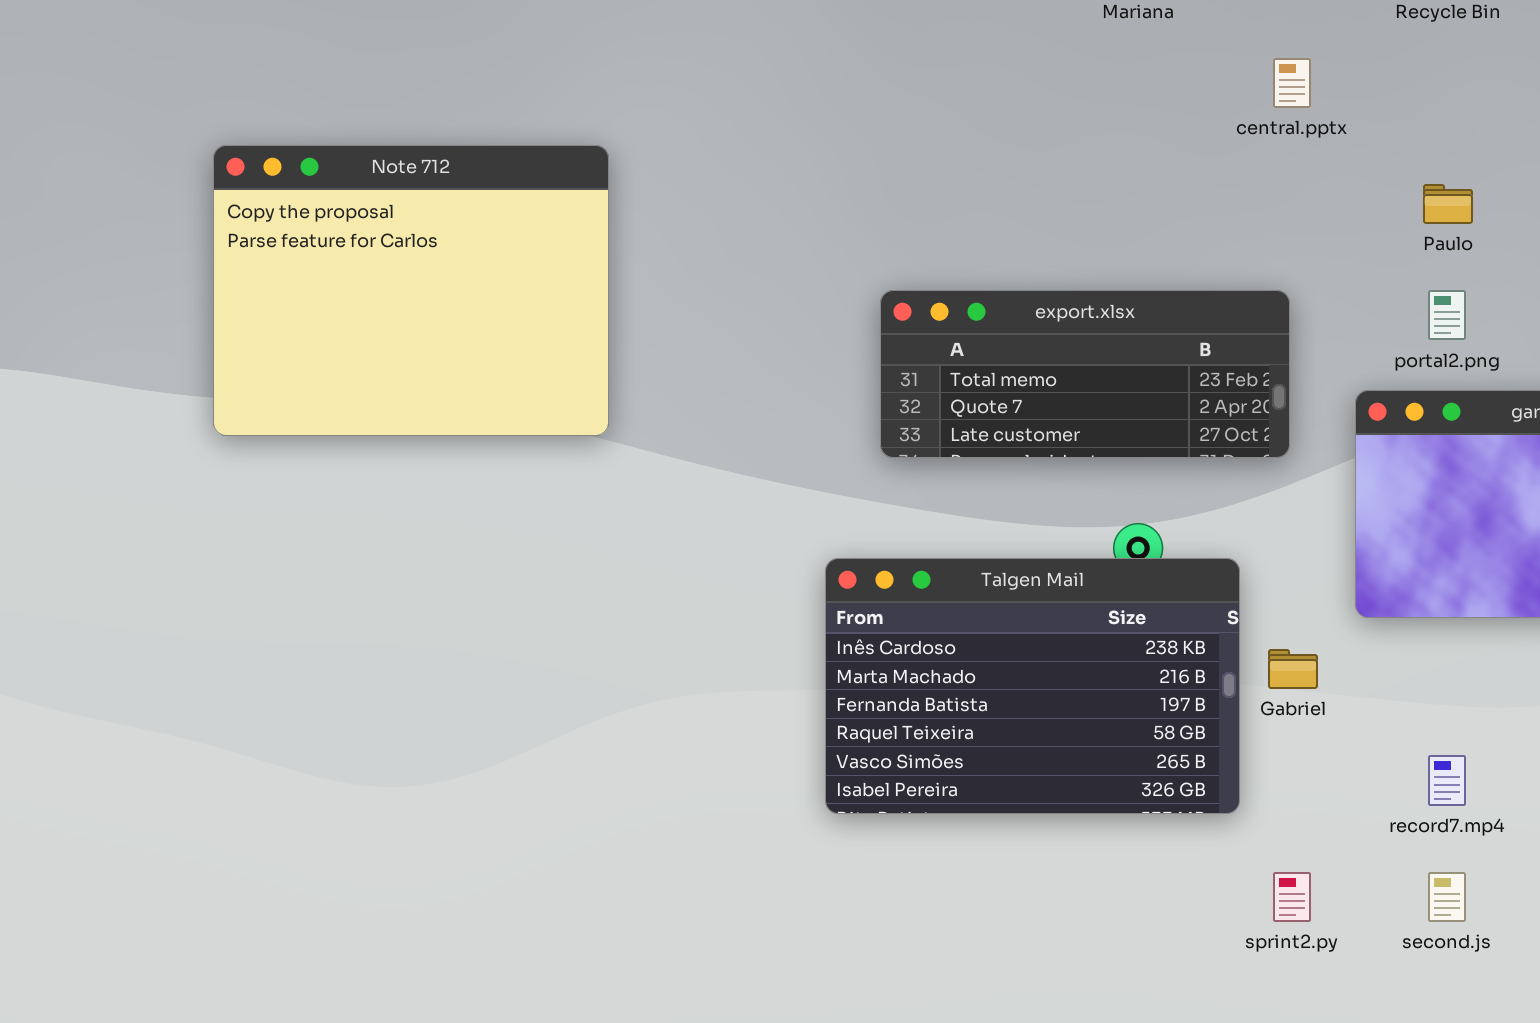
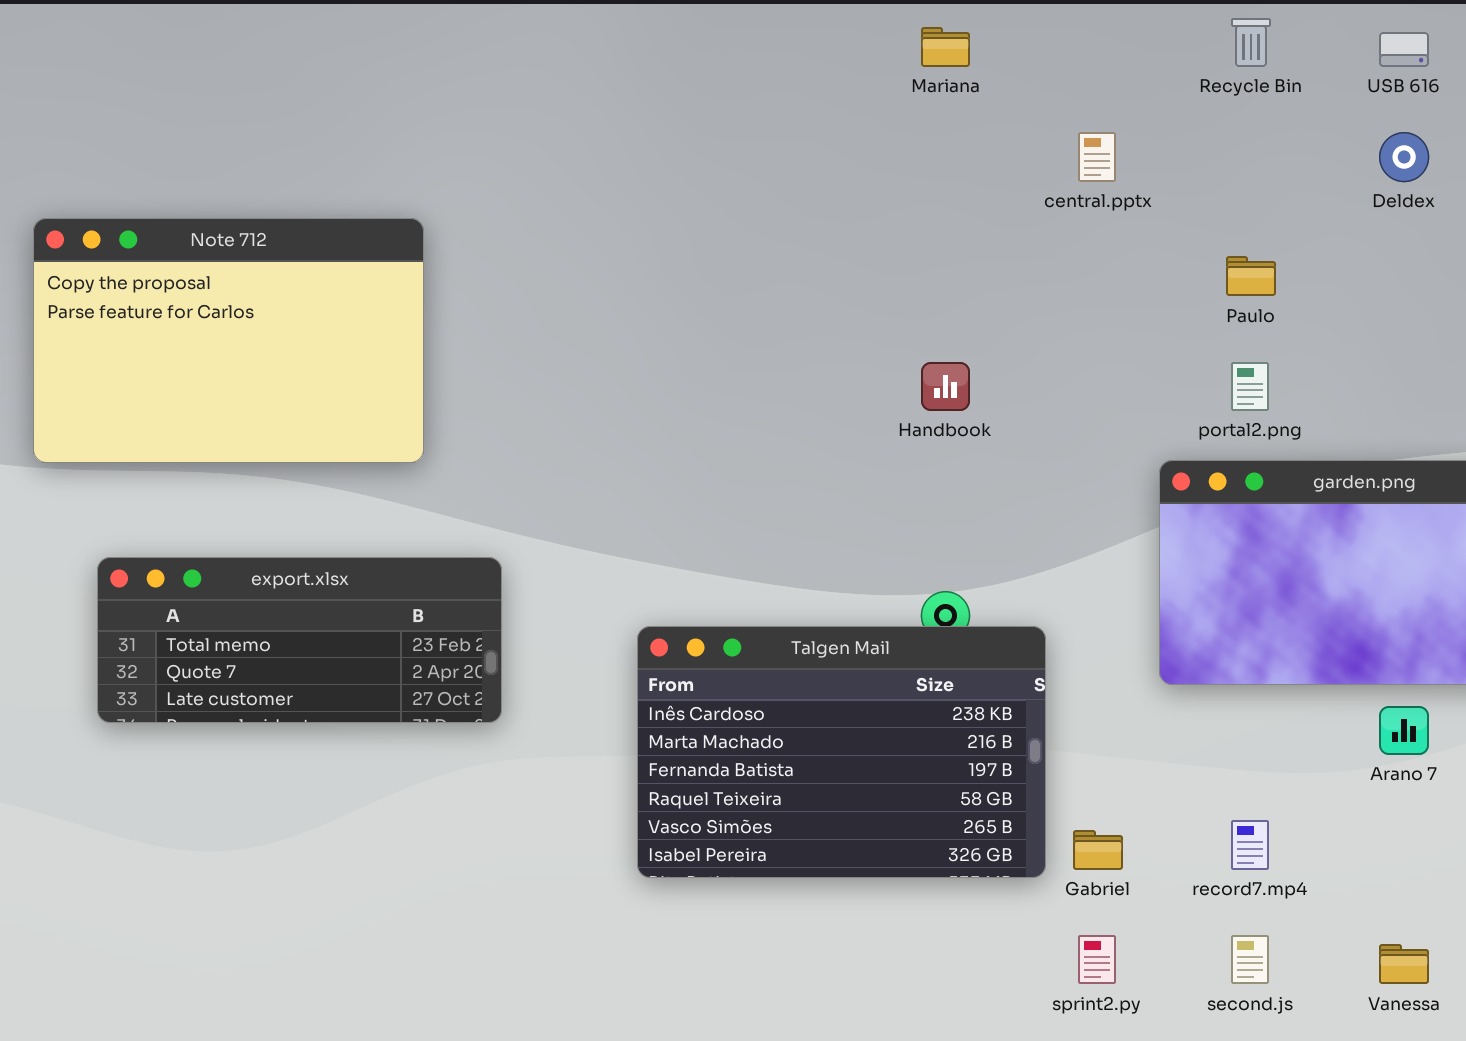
Note 712: [213,145,609,436] -> [33,218,424,463], resized
export.xlsx: [880,290,1290,458] -> [97,557,502,723], moved
Gabriel: [1268,649,1318,689] -> [1073,830,1123,870], moved

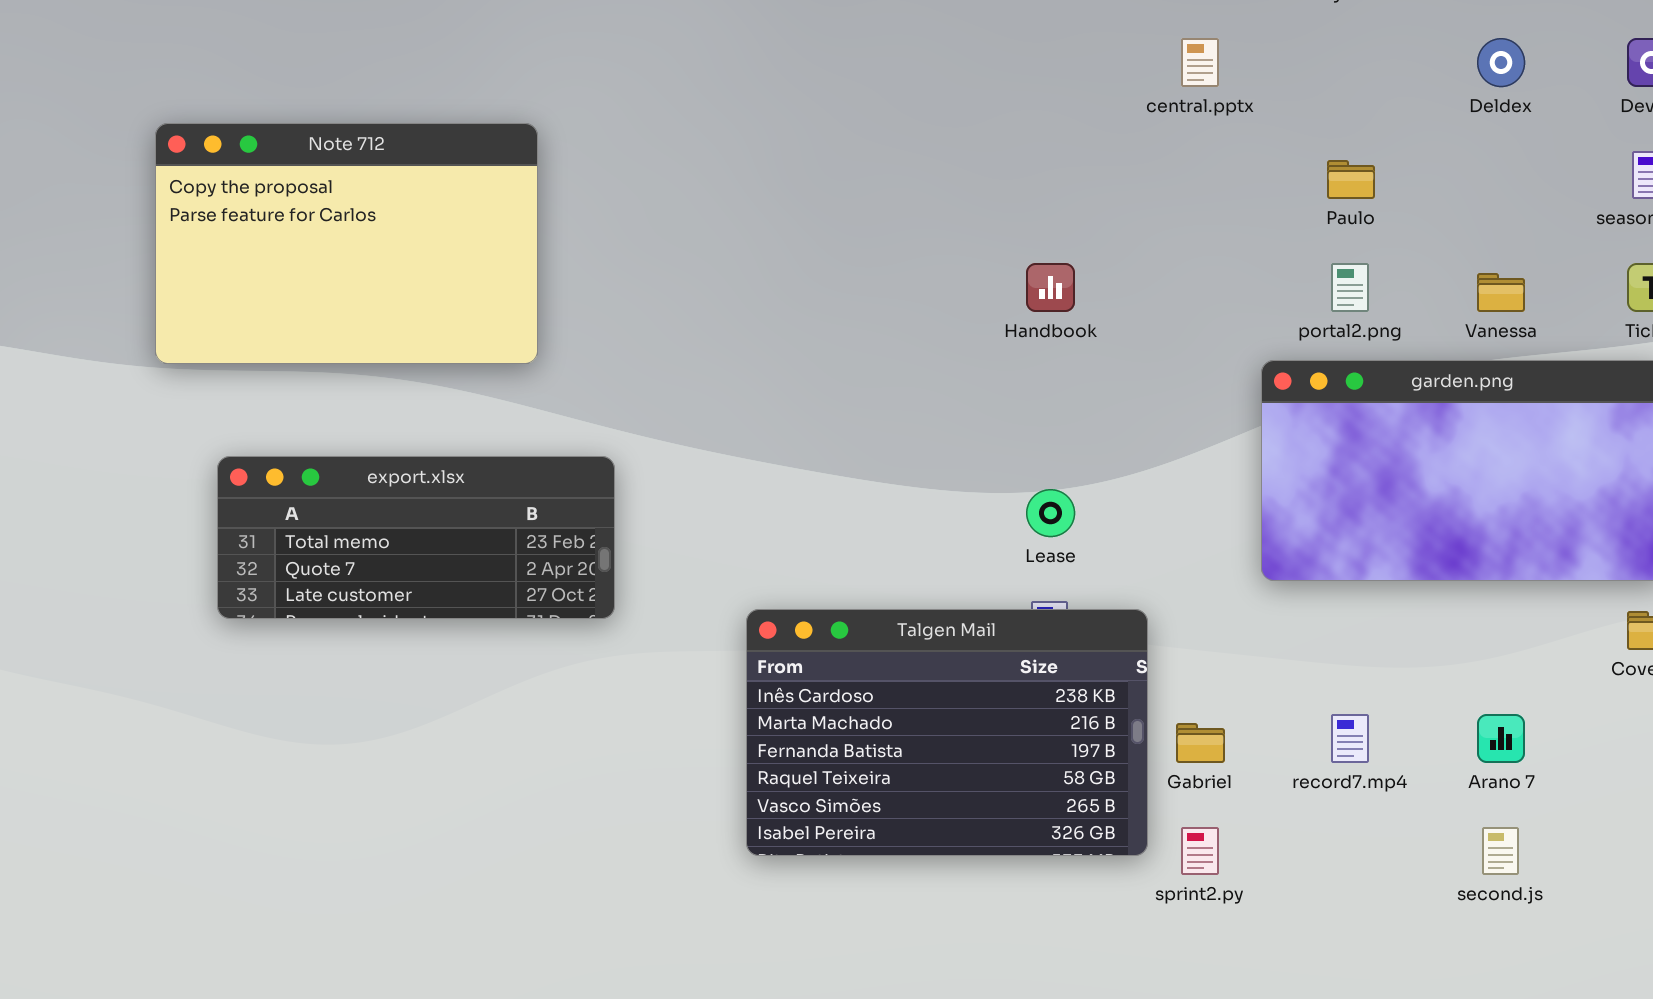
Talgen Mail: [637,626,1046,878] -> [746,609,1148,856], moved
Arano 7: [1379,706,1429,755] -> [1477,714,1525,763], moved
second.js: [1231,935,1269,984] -> [1482,827,1519,875], moved
Vanessa: [1379,944,1429,984] -> [1477,273,1525,312], moved

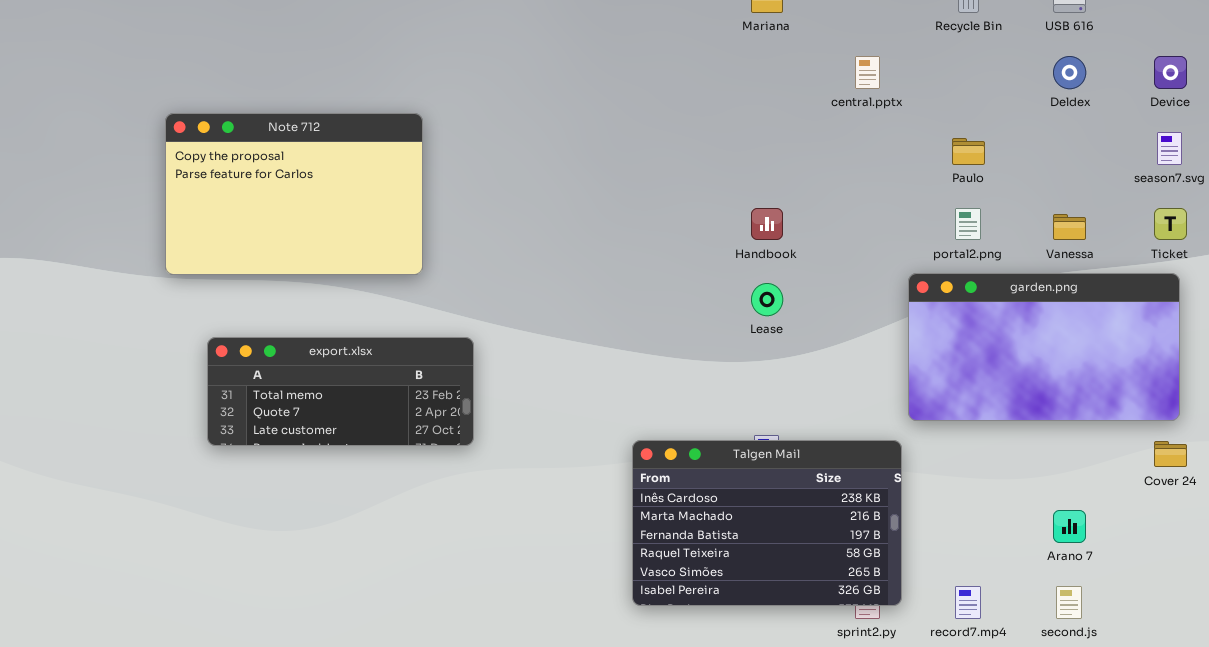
Lease: [1026,489,1075,537] -> [751,283,783,316], moved
Talgen Mail: [746,609,1148,856] -> [632,440,902,606], moved
record7.mp4: [1331,714,1369,763] -> [955,586,981,619], moved

